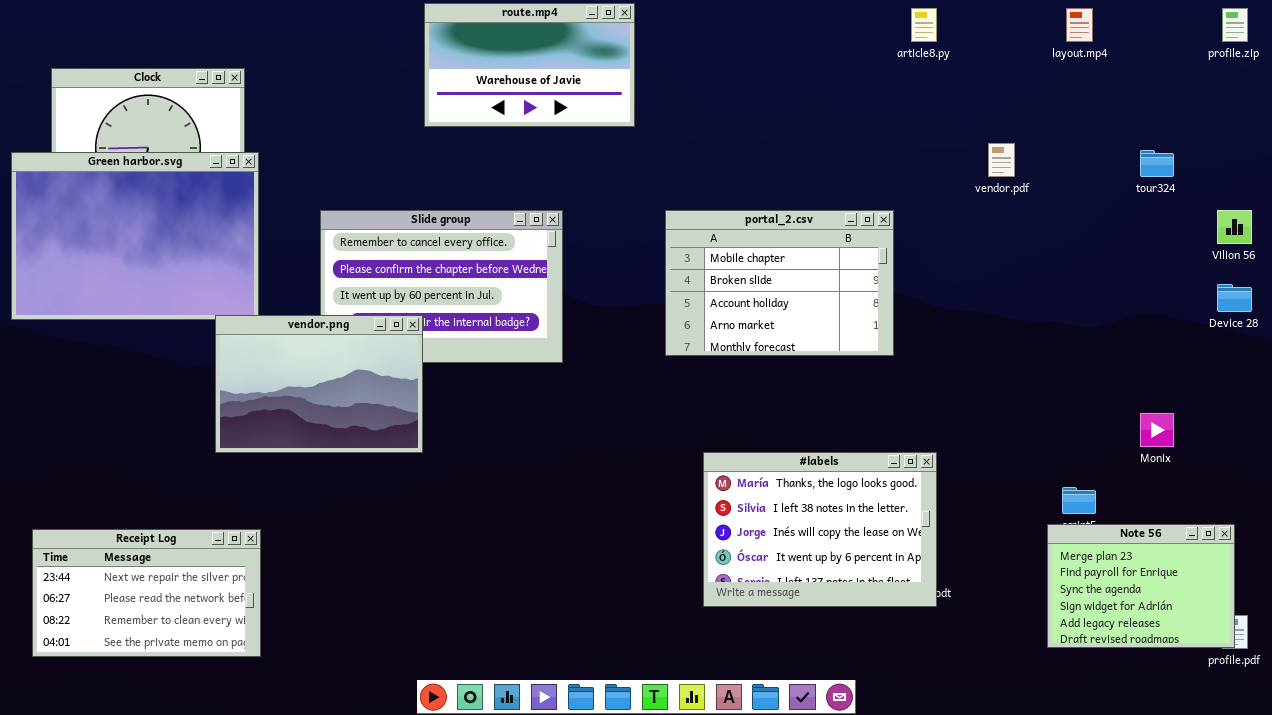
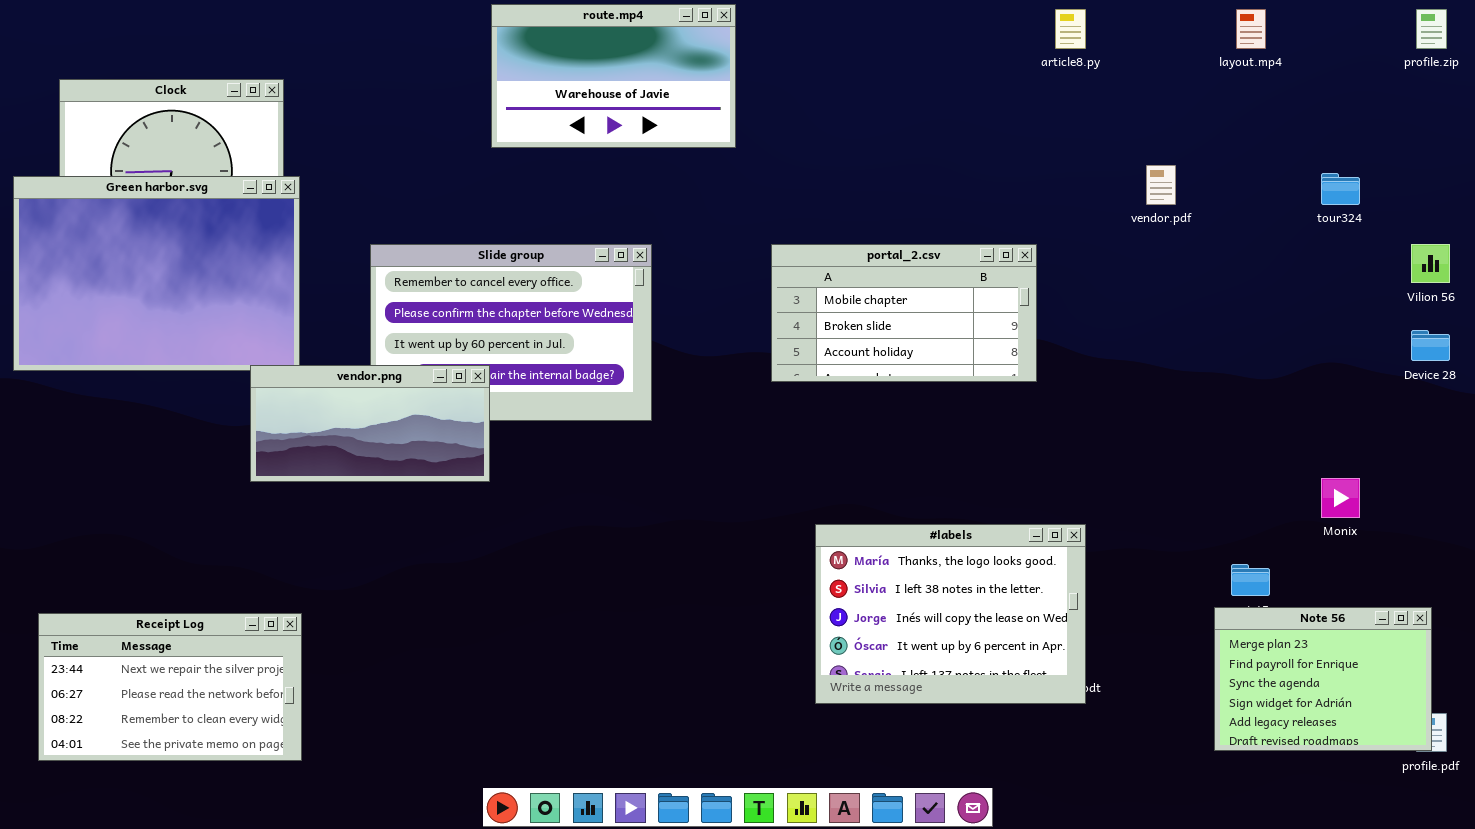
portal_2.csv: [665,210,894,356] -> [771,244,1037,382], resized
vendor.png: [215,315,423,453] -> [250,365,490,482], resized

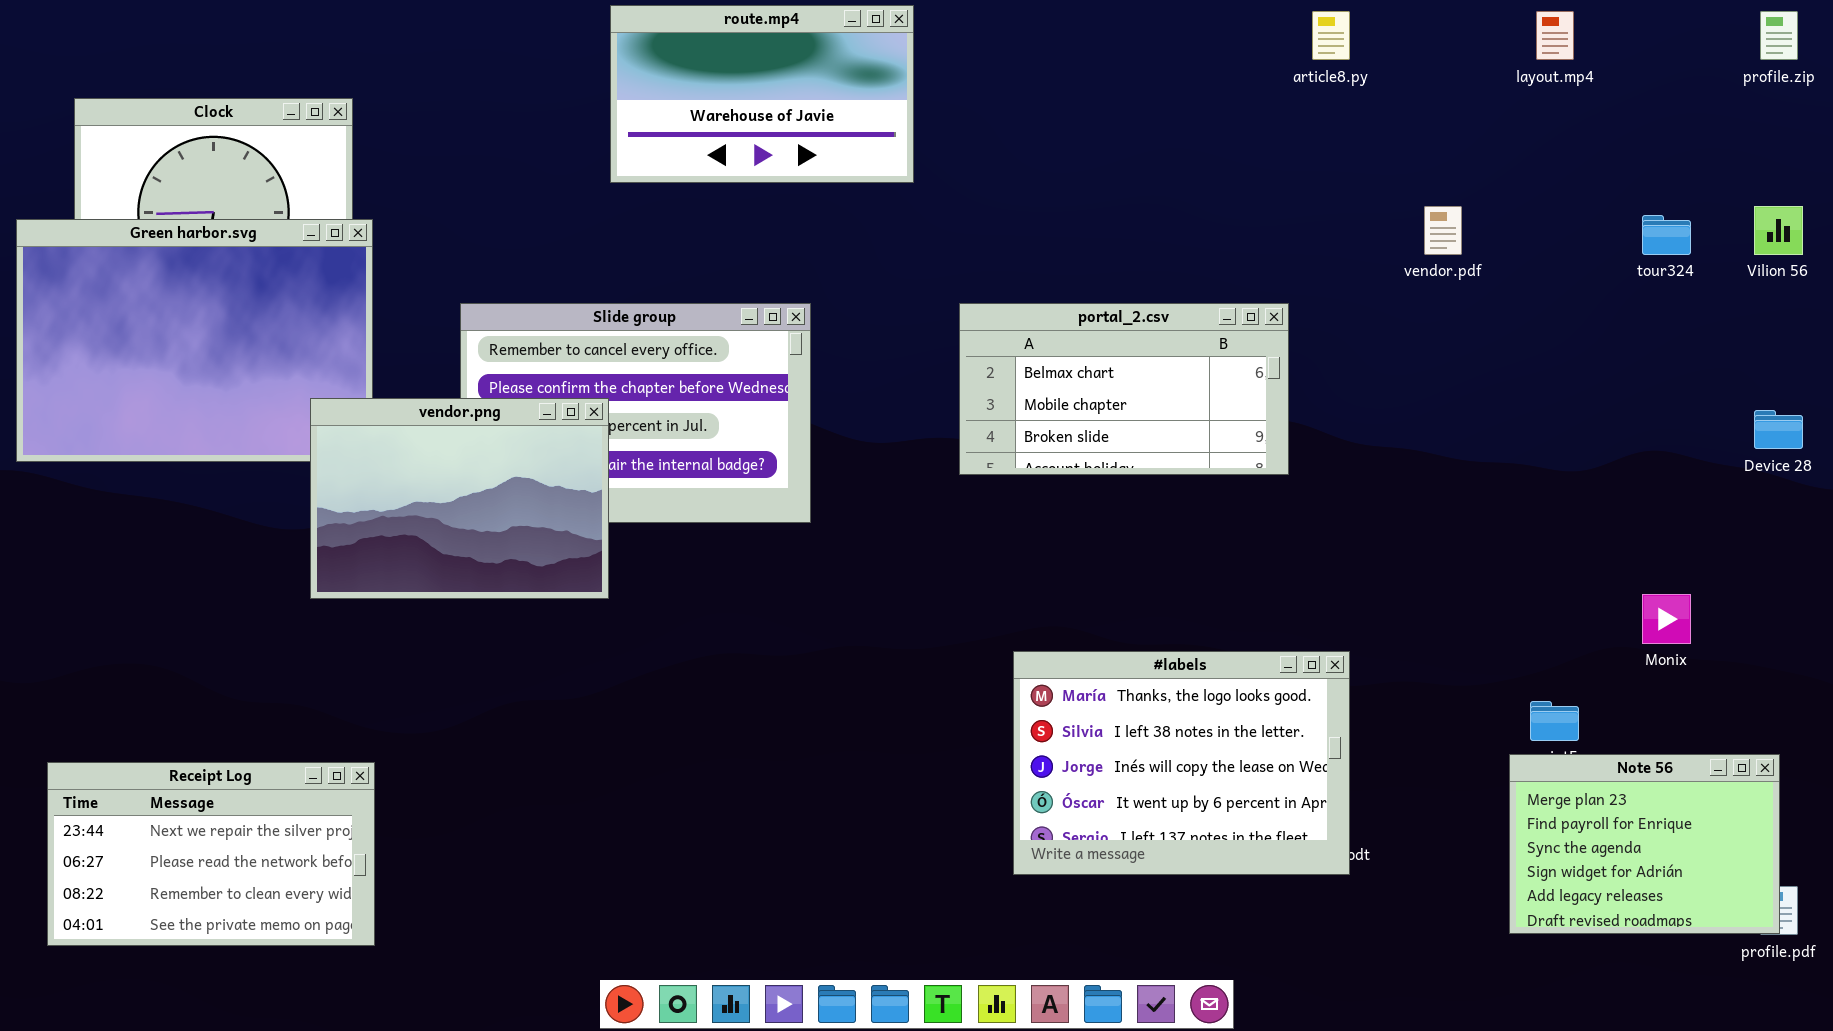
portal_2.csv: [771,244,1037,382] -> [959,303,1289,475], scrolled up 1 row
Vilion 56: [1411,244,1450,283] -> [1754,206,1803,255], moved
vendor.png: [250,365,490,482] -> [310,398,609,599], resized

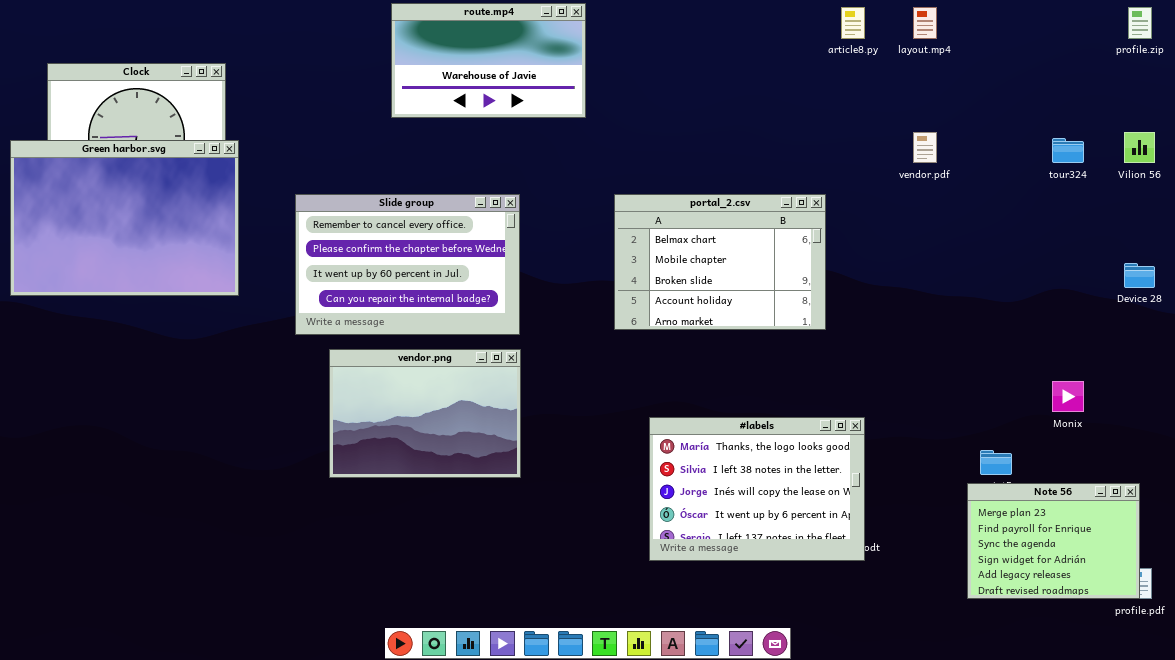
layout.mp4: [1536,11,1574,60] -> [913,7,937,39], moved
portal_2.csv: [959,303,1289,475] -> [614,194,826,330], resized
vendor.png: [310,398,609,599] -> [329,349,521,478], moved
Receipt Log: [47,762,375,946] -> none, closed

